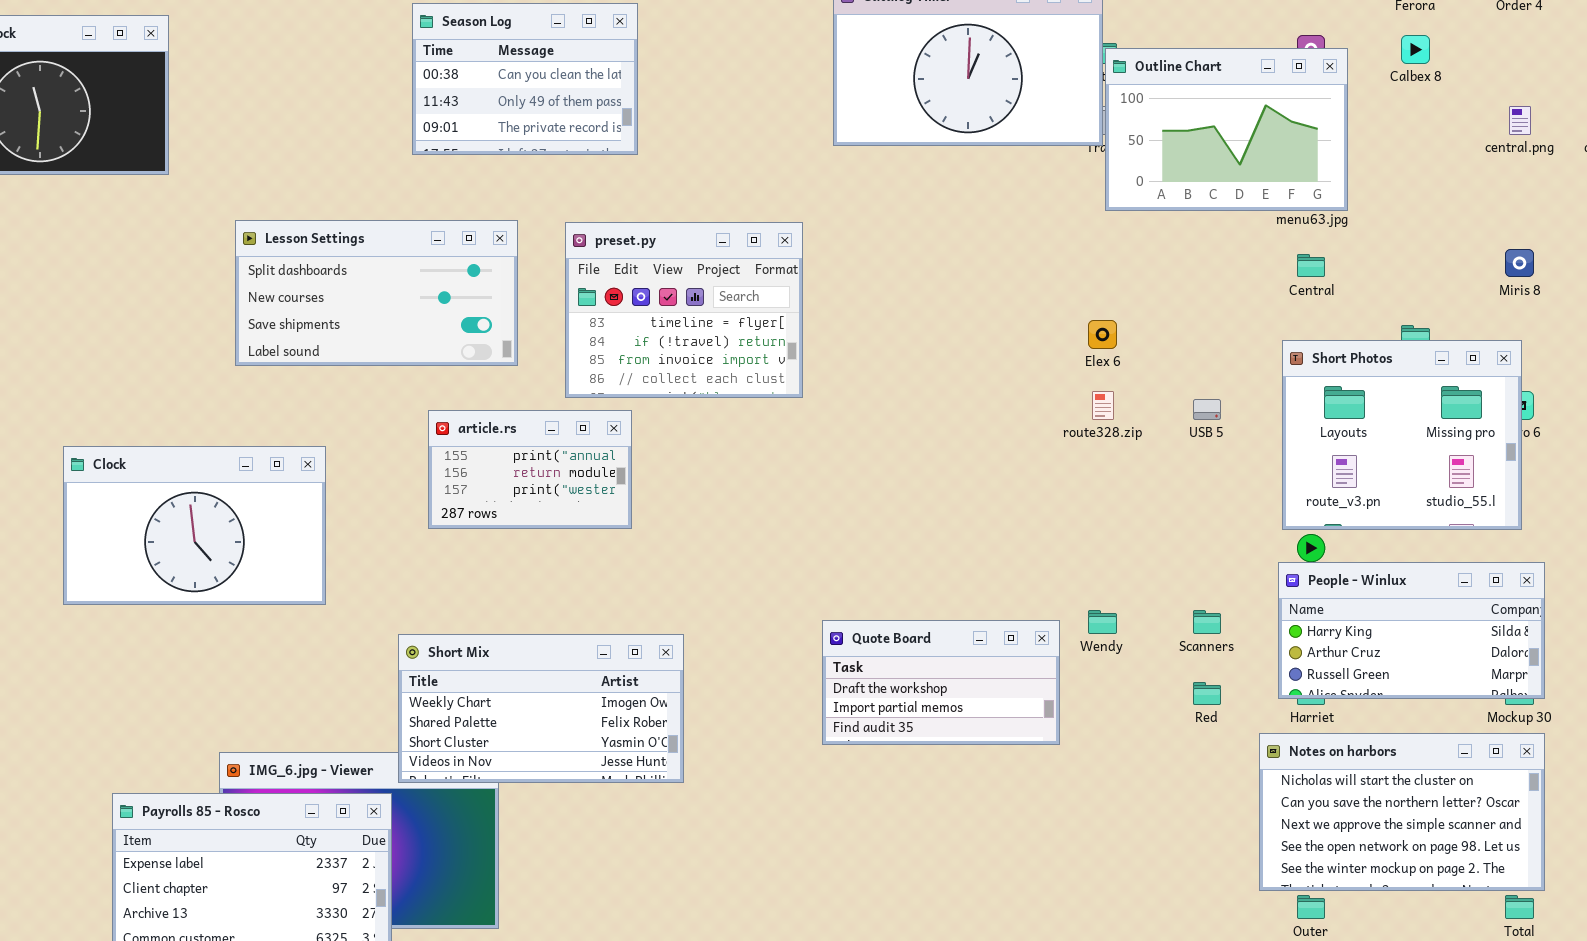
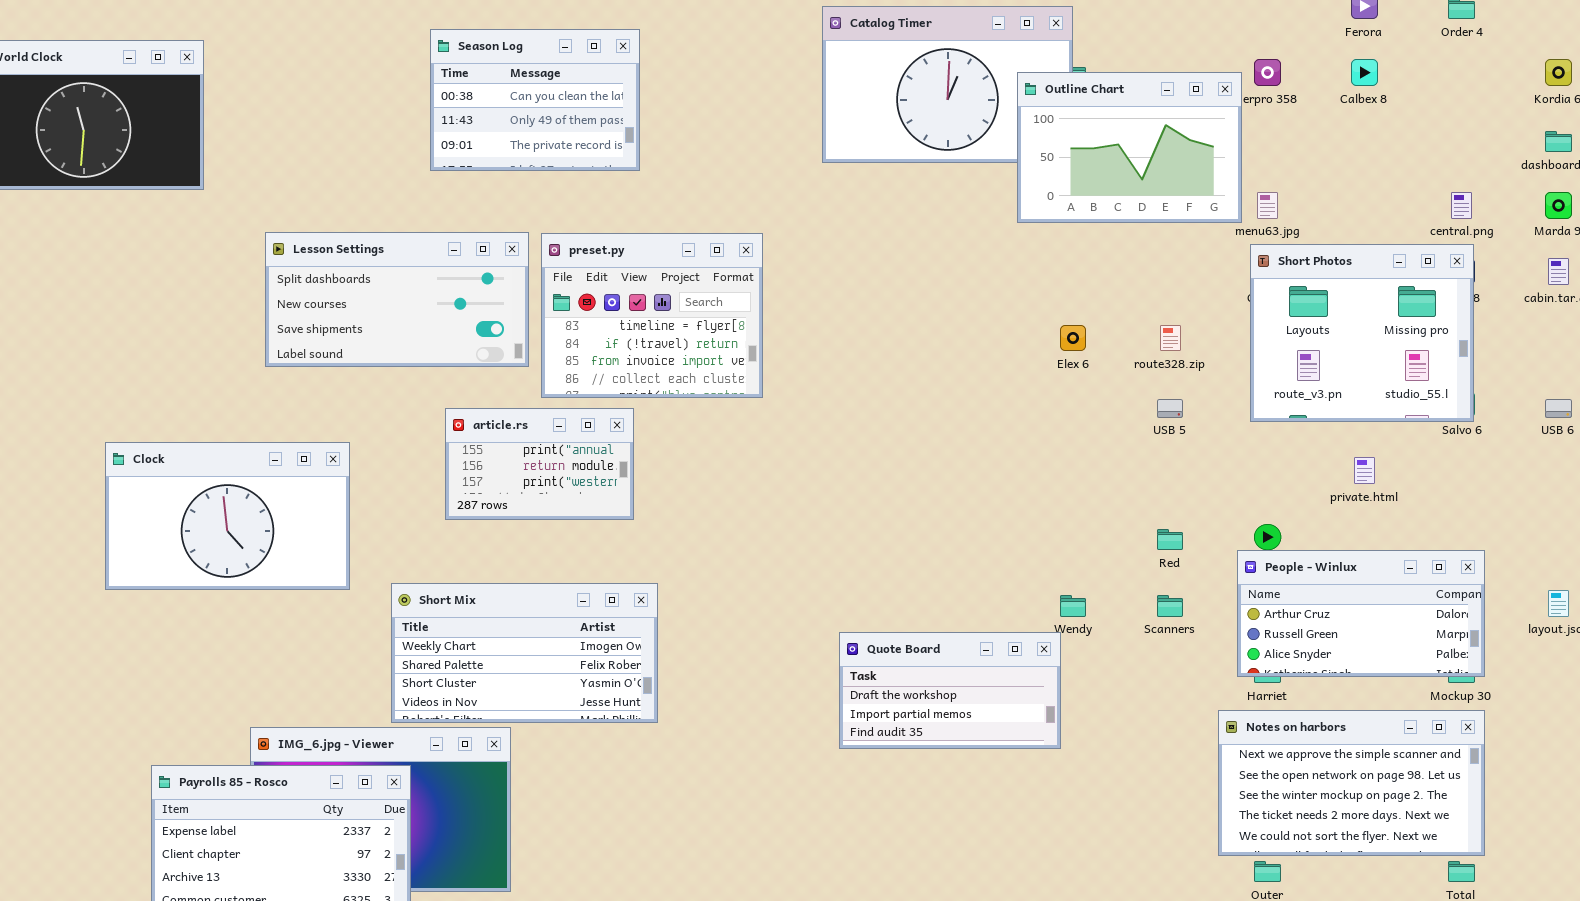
Outline Chart: [1105,48,1348,211] -> [1017,72,1242,223], moved
central.png: [1509,106,1531,135] -> [1451,192,1472,219], moved
preset.py: [565,222,803,398] -> [541,233,763,398], moved
Short Photos: [1282,340,1522,530] -> [1250,244,1474,422], moved
route328.zip: [1092,391,1114,420] -> [1160,325,1181,351], moved
People - Winlux: [1278,562,1545,699] -> [1237,550,1485,677], scrolled down 1 row
Quote Board: [822,620,1060,745] -> [839,632,1061,749], moved
Short Mix: [398,634,684,783] -> [391,583,658,723], moved
Red: [1193,682,1221,705] -> [1157,529,1183,550], moved
Notes on harbors: [1259,733,1545,891] -> [1218,710,1485,856], scrolled down 2 rows

